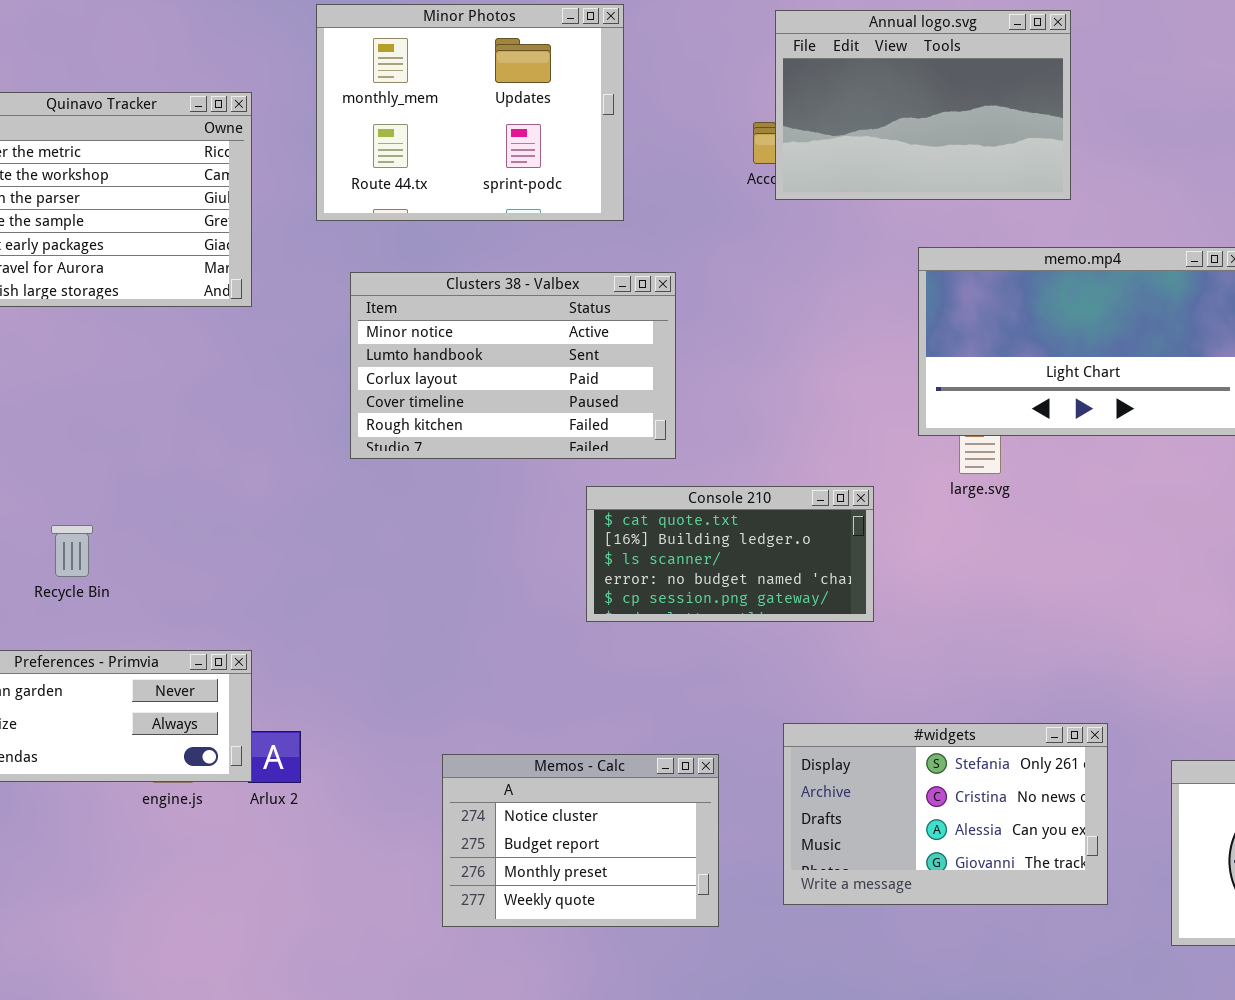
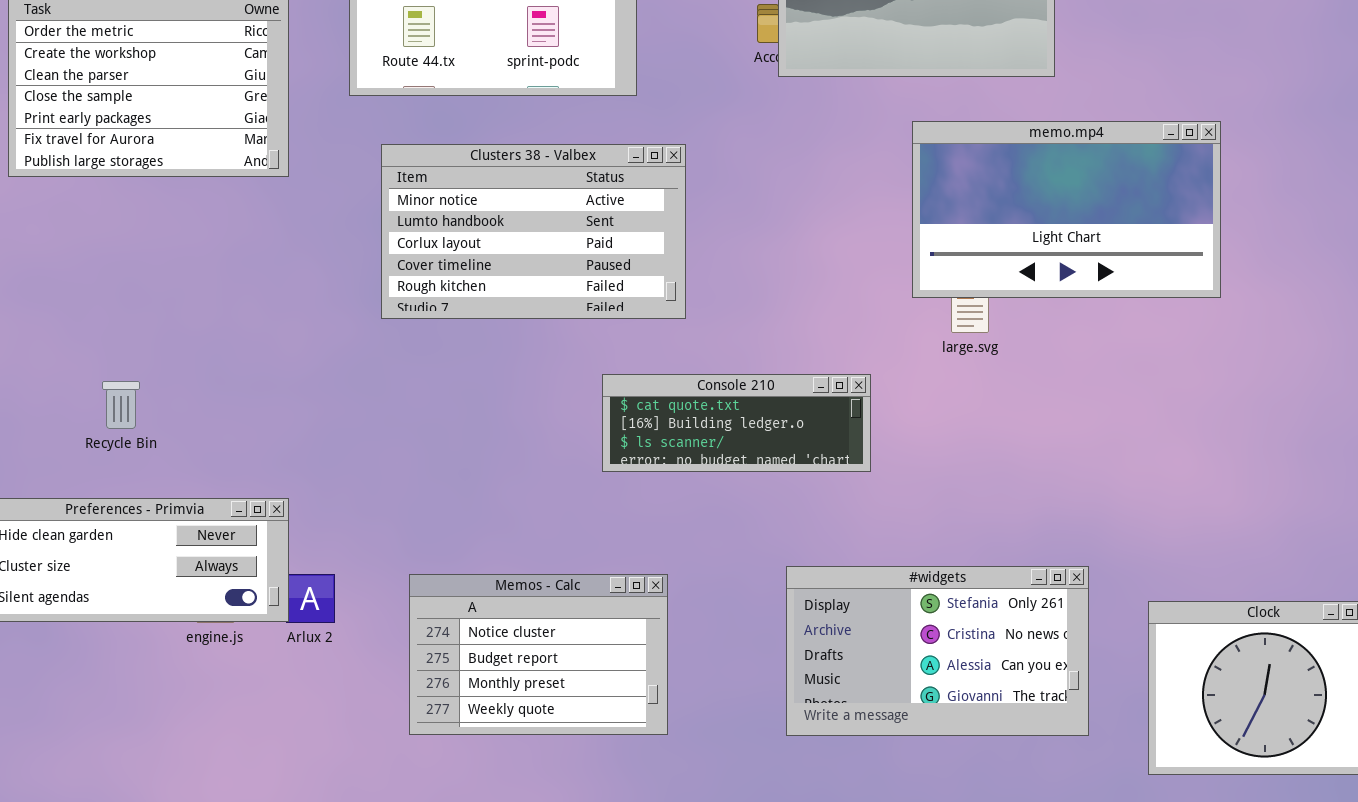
Console 210: [586,486,874,622] -> [602,374,871,472], resized
Memos - Calc: [442,754,719,927] -> [409,574,668,735], moved

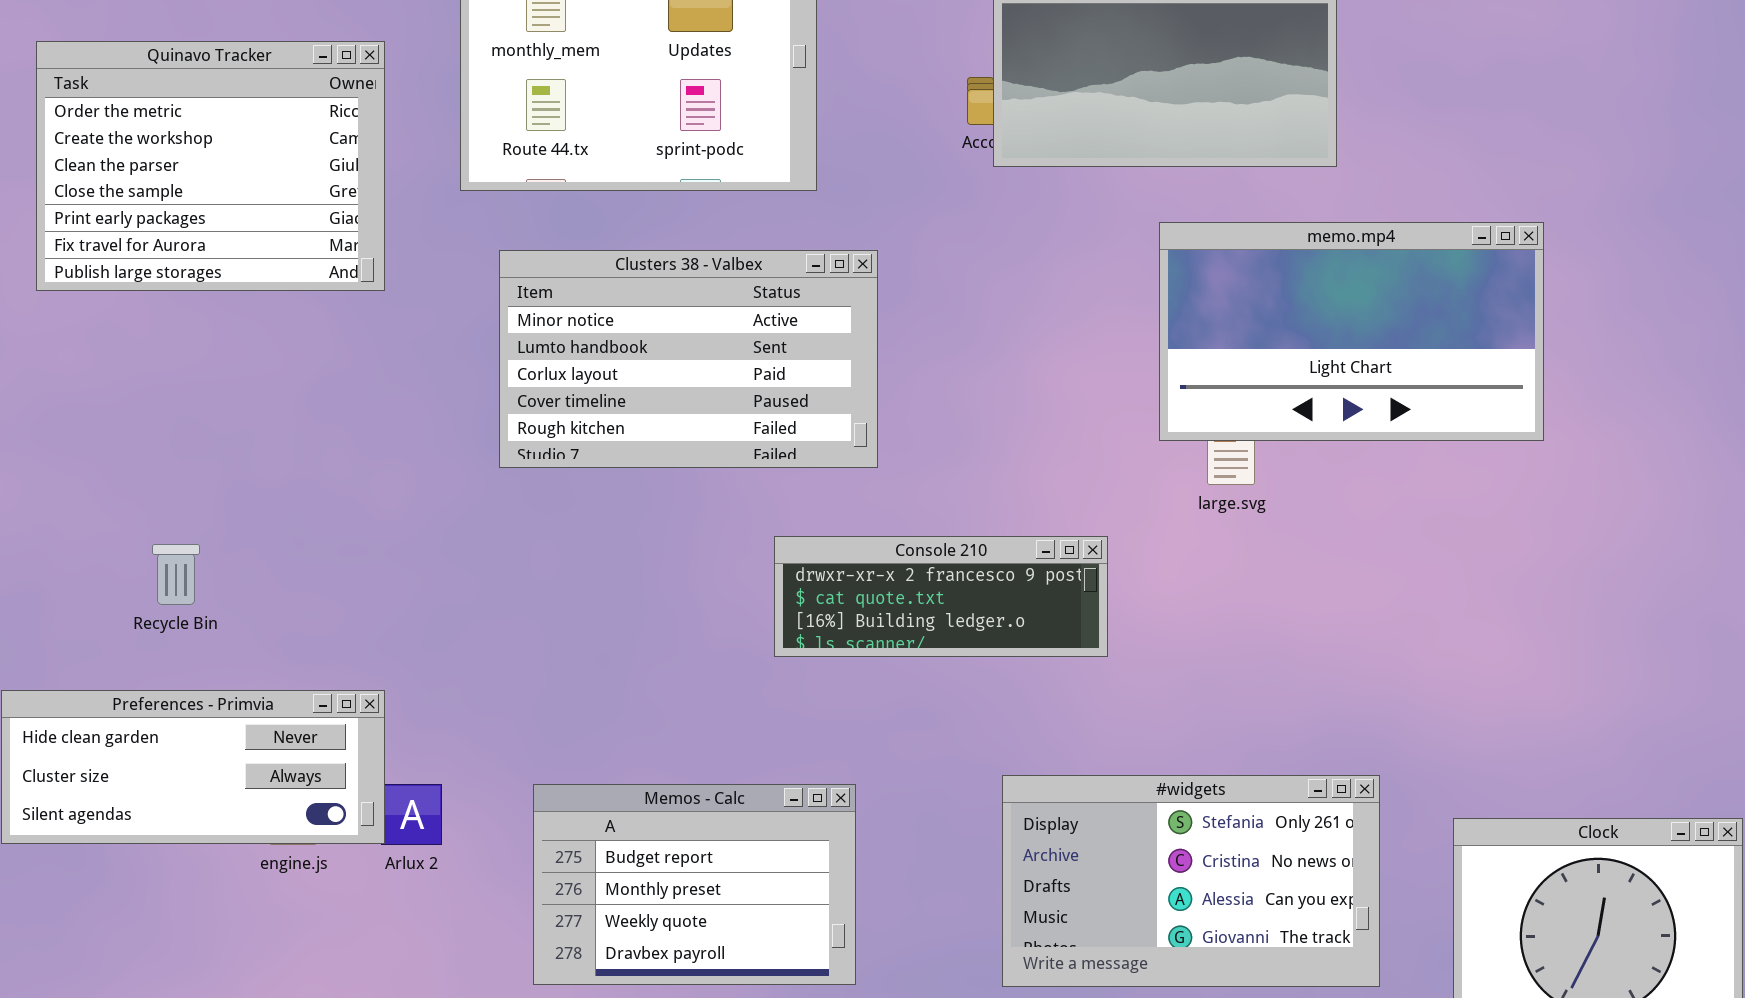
Console 210: [602,374,871,472] -> [774,536,1108,657], scrolled up 1 row
Memos - Calc: [409,574,668,735] -> [533,784,856,985], scrolled down 1 row

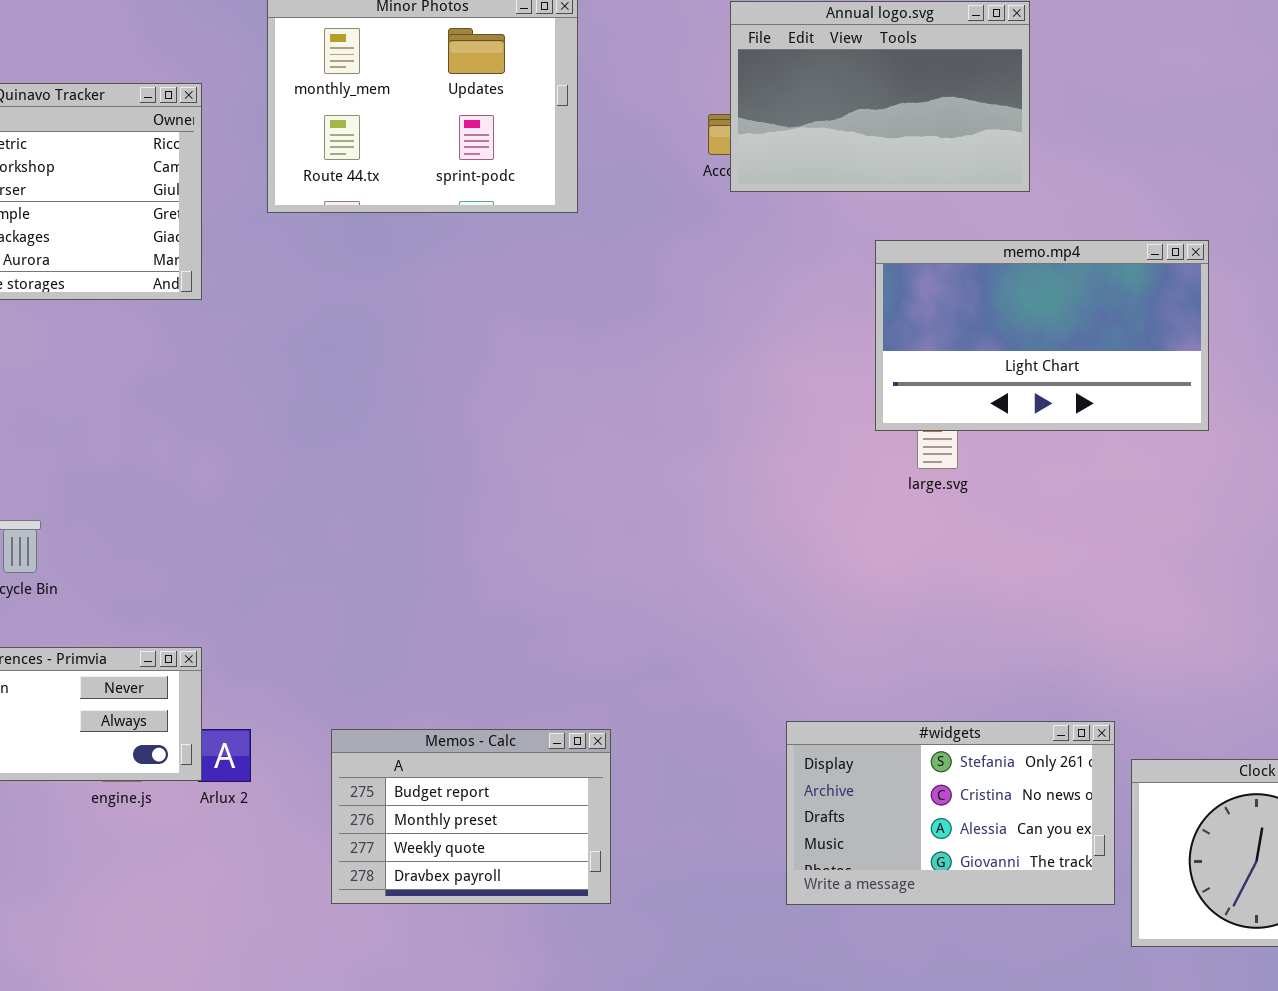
Clusters 38 - Valbex: [499,250,878,468] -> none, closed
Console 210: [774,536,1108,657] -> none, closed
#widgets: [1002,775,1380,987] -> [786,721,1115,905], moved

